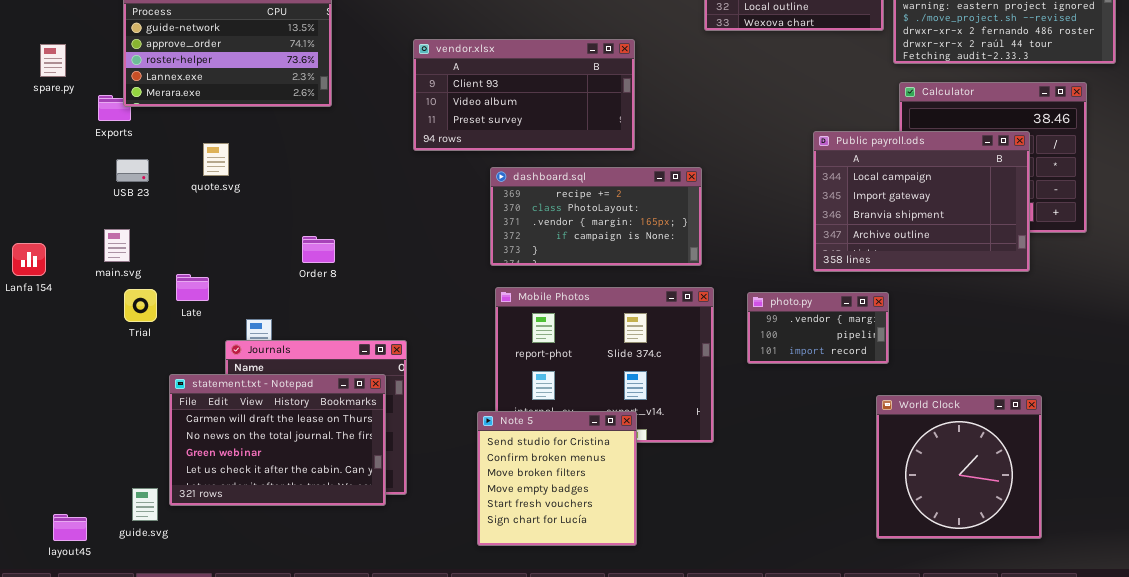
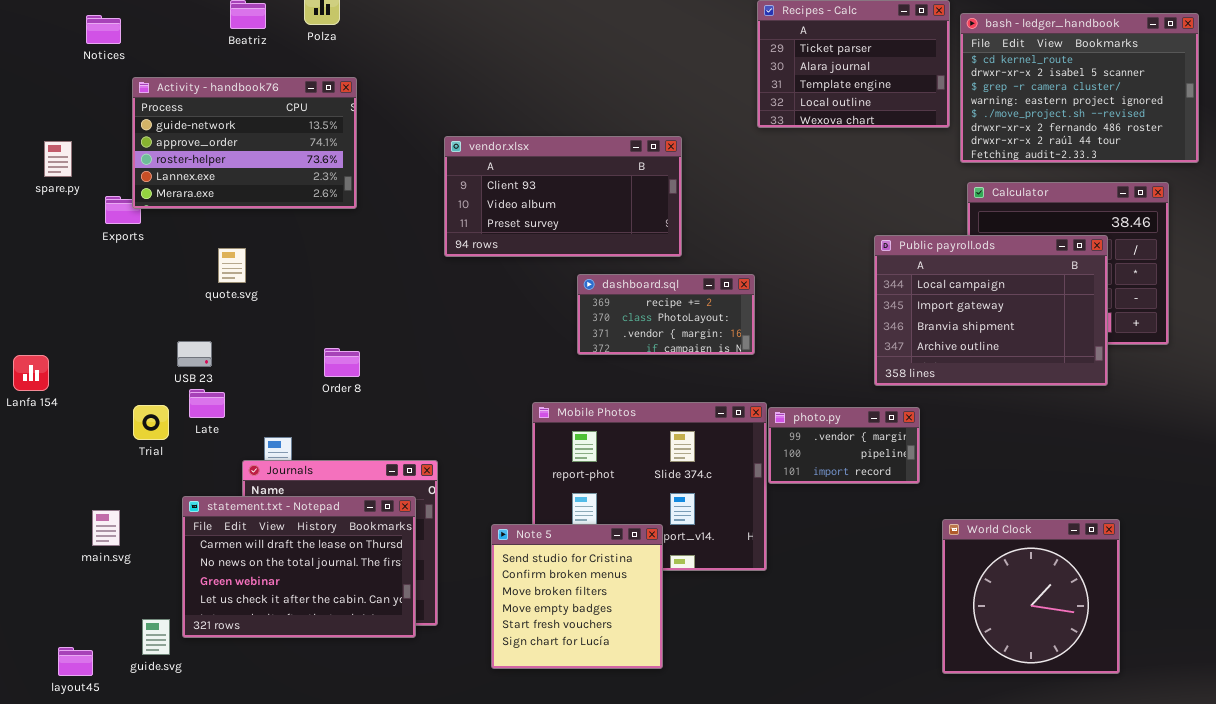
USB 23: [116,159,149,182] -> [177,341,212,367], moved
dashboard.sql: [490,167,702,266] -> [577,274,755,355], resized
main.svg: [104,229,130,262] -> [92,510,120,546], moved
photo.py: [747,292,889,364] -> [768,407,920,484], moved
Note 5: [477,411,637,546] -> [491,524,663,669], moved

